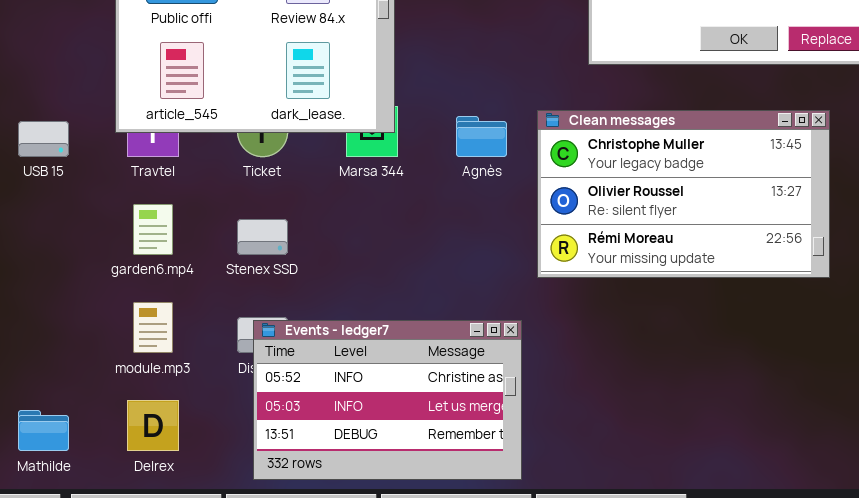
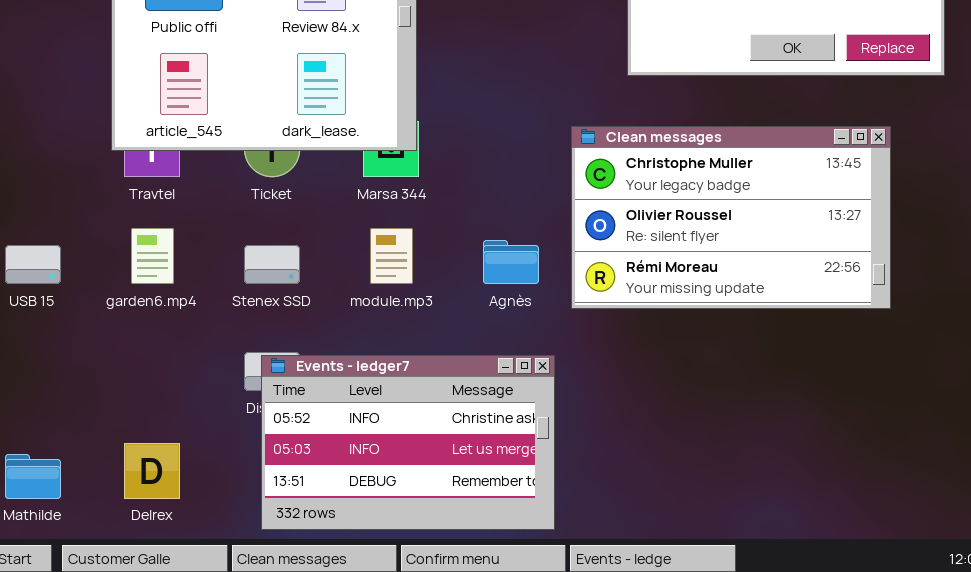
Agnès: [456,116,507,157] -> [483,240,539,284], moved
USB 15: [18,121,69,157] -> [5,245,61,284], moved
module.mp3: [133,302,173,353] -> [370,228,413,284], moved

